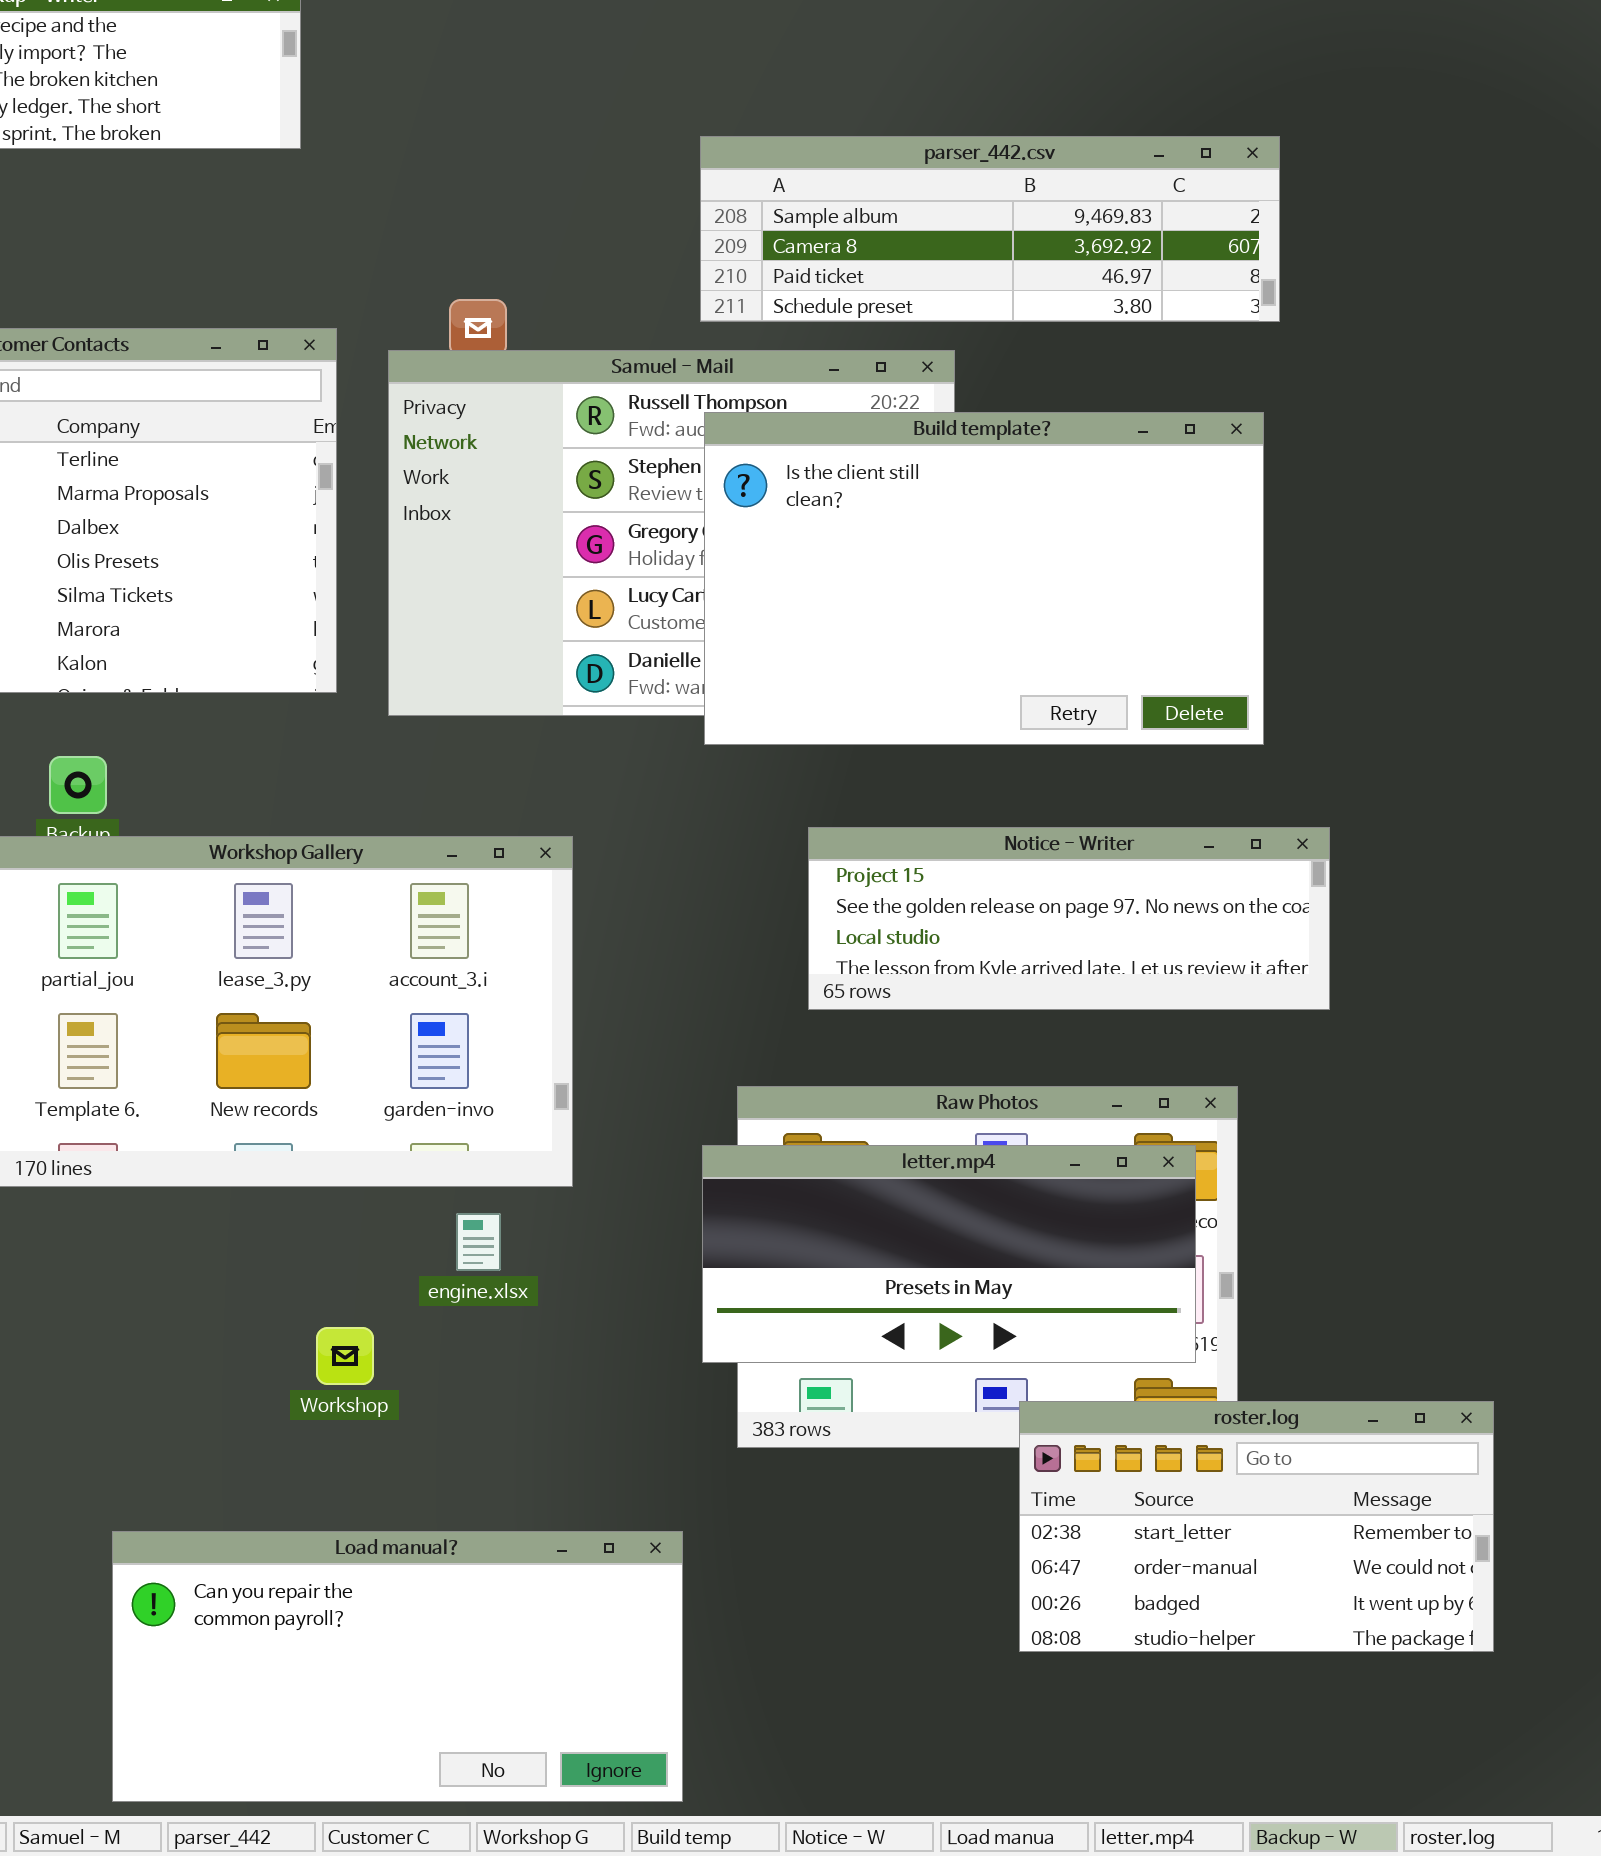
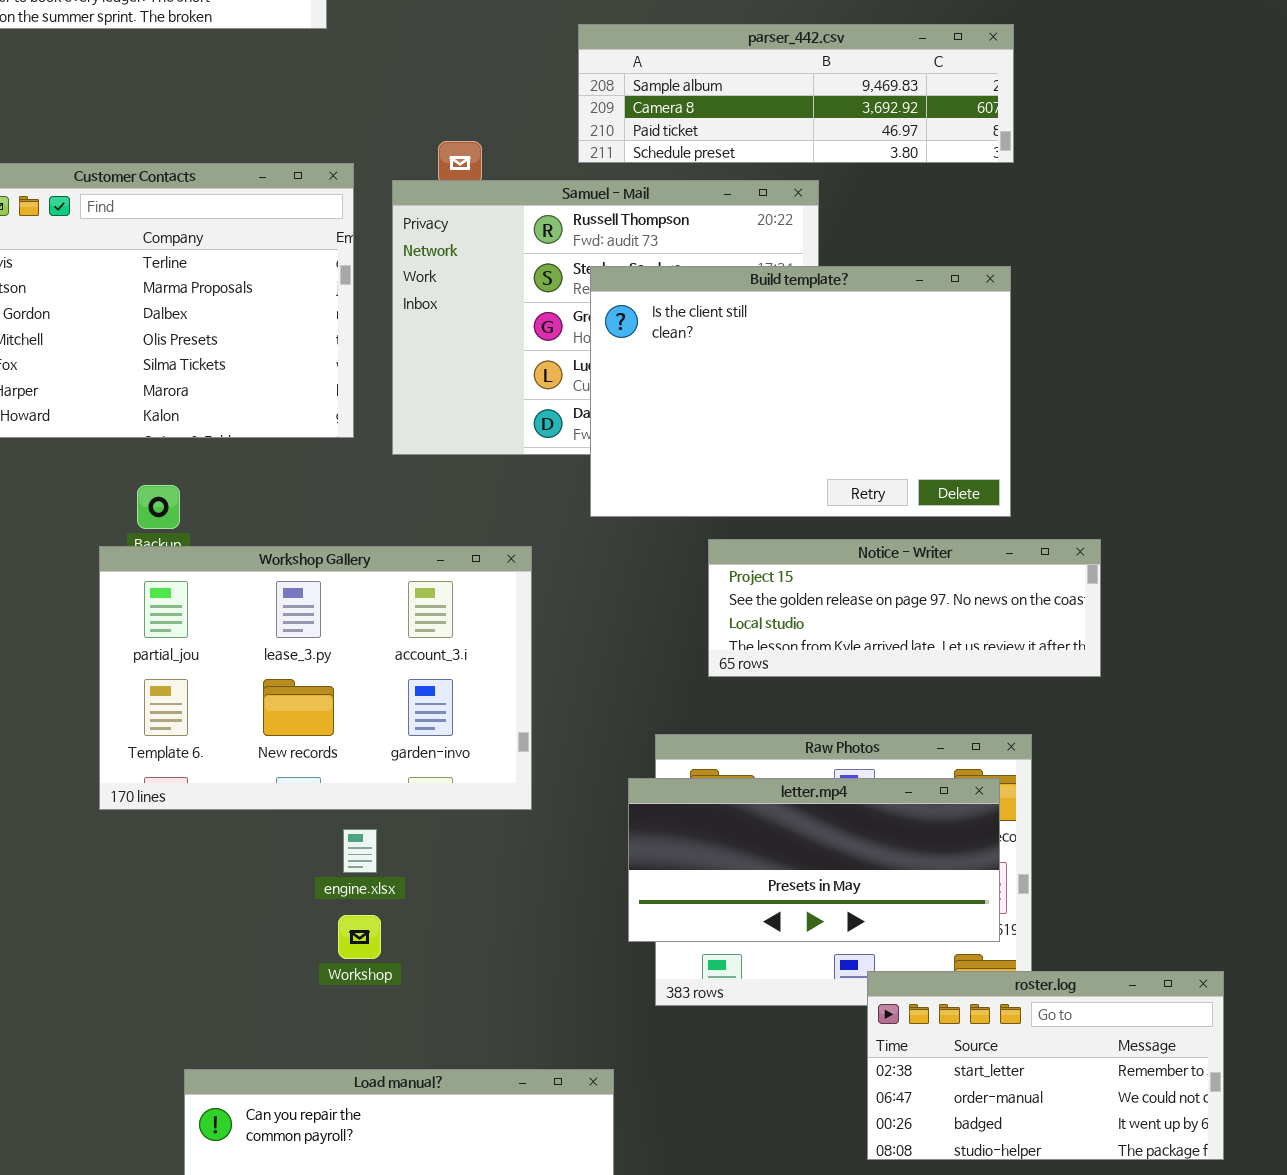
parser_442.csv: [700,136,1280,322] -> [578,24,1014,163], moved
Build template?: [704,412,1264,745] -> [590,266,1011,517], moved
engine.xlsx: [456,1213,501,1271] -> [343,829,377,873], moved

